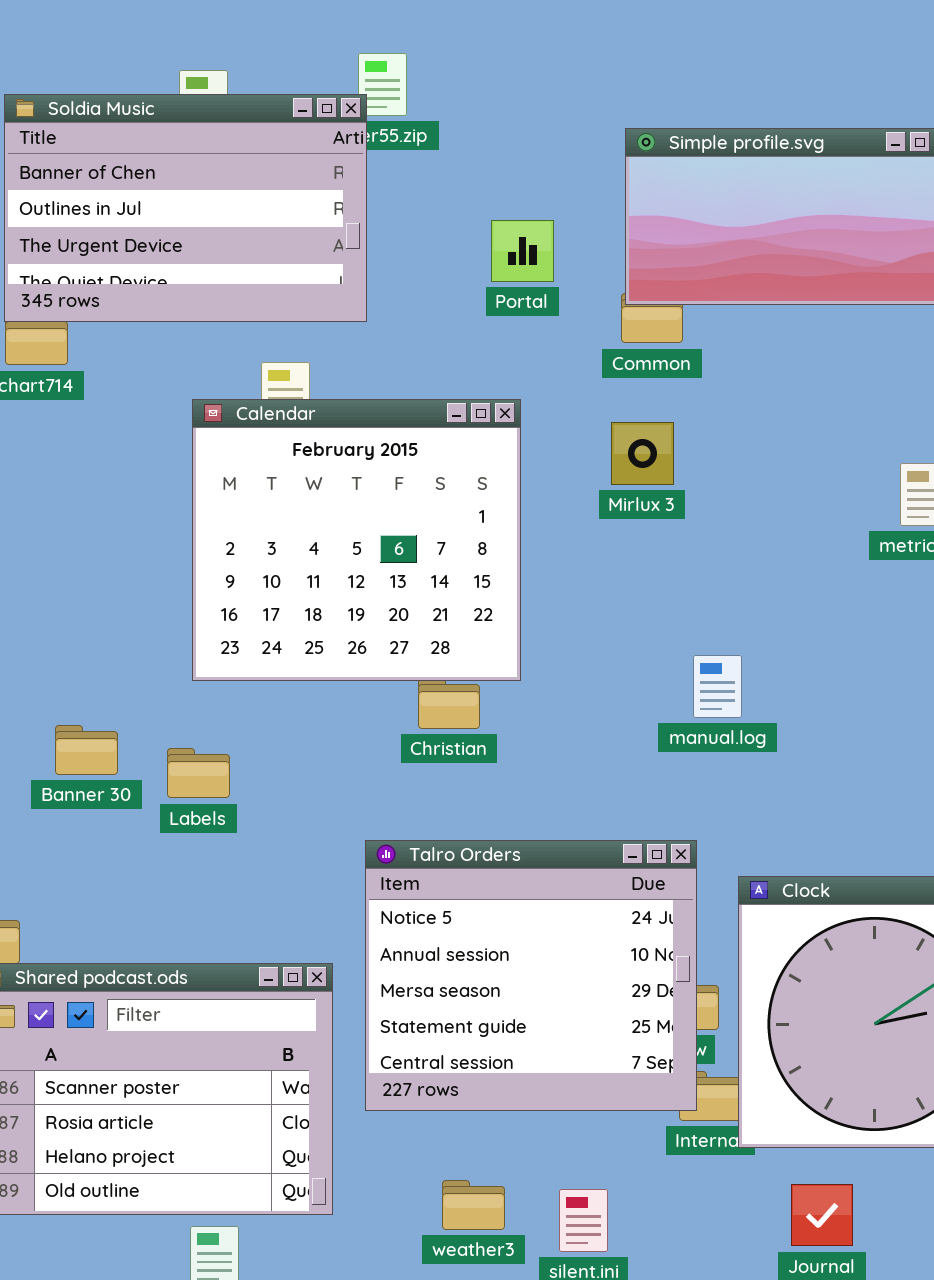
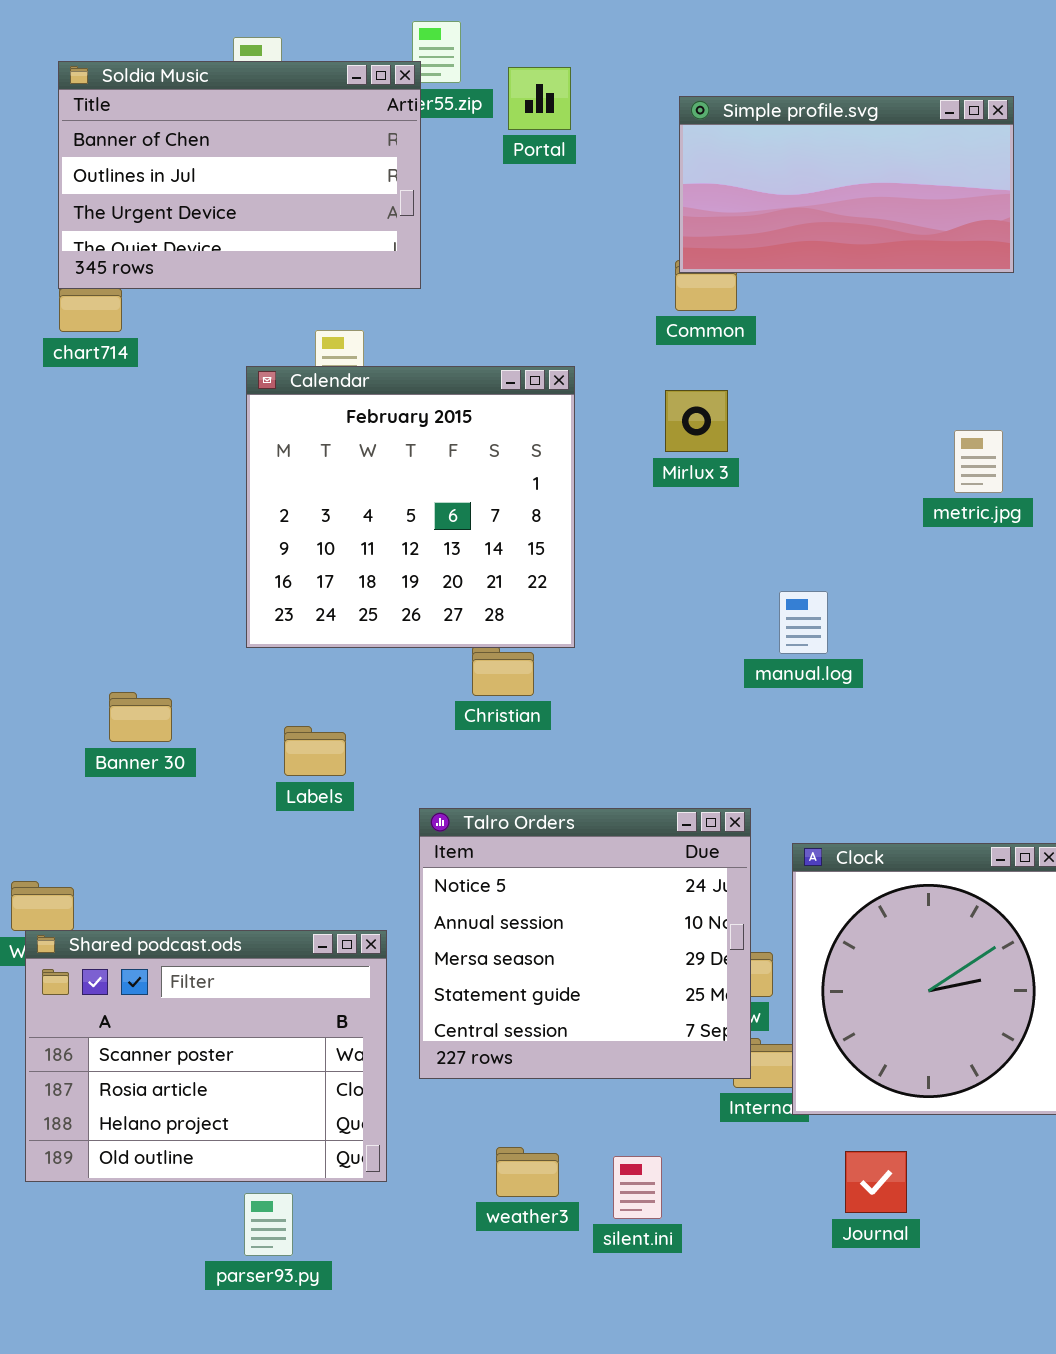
Portal: [491,220,554,282] -> [508,67,571,130], moved
manual.log: [693,655,742,718] -> [779,591,828,654], moved
Labels: [167,748,230,798] -> [284,726,346,776], moved

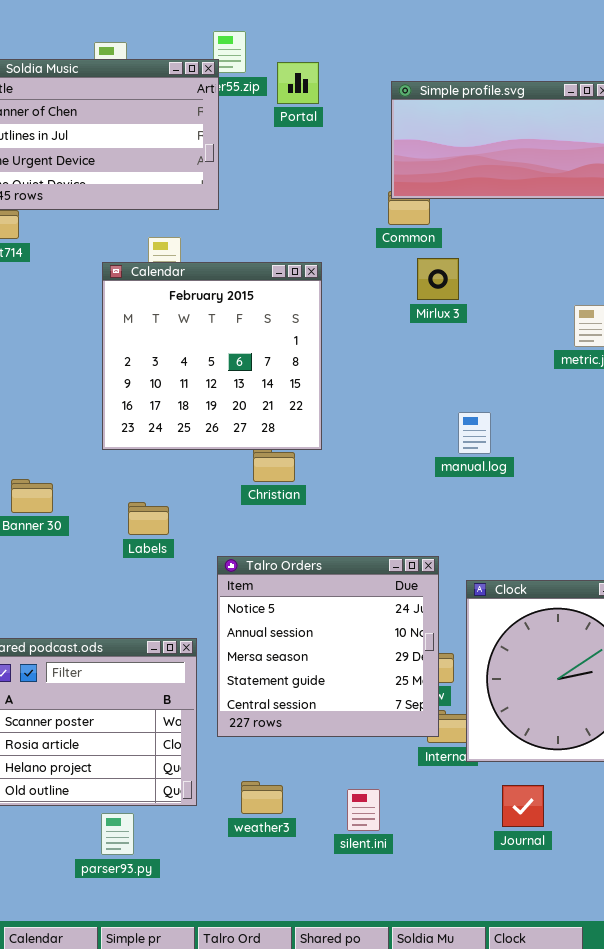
Mirlux 3: [665,390,728,452] -> [417,258,459,300], moved
weather3: [496,1147,559,1197] -> [241,781,283,814], moved

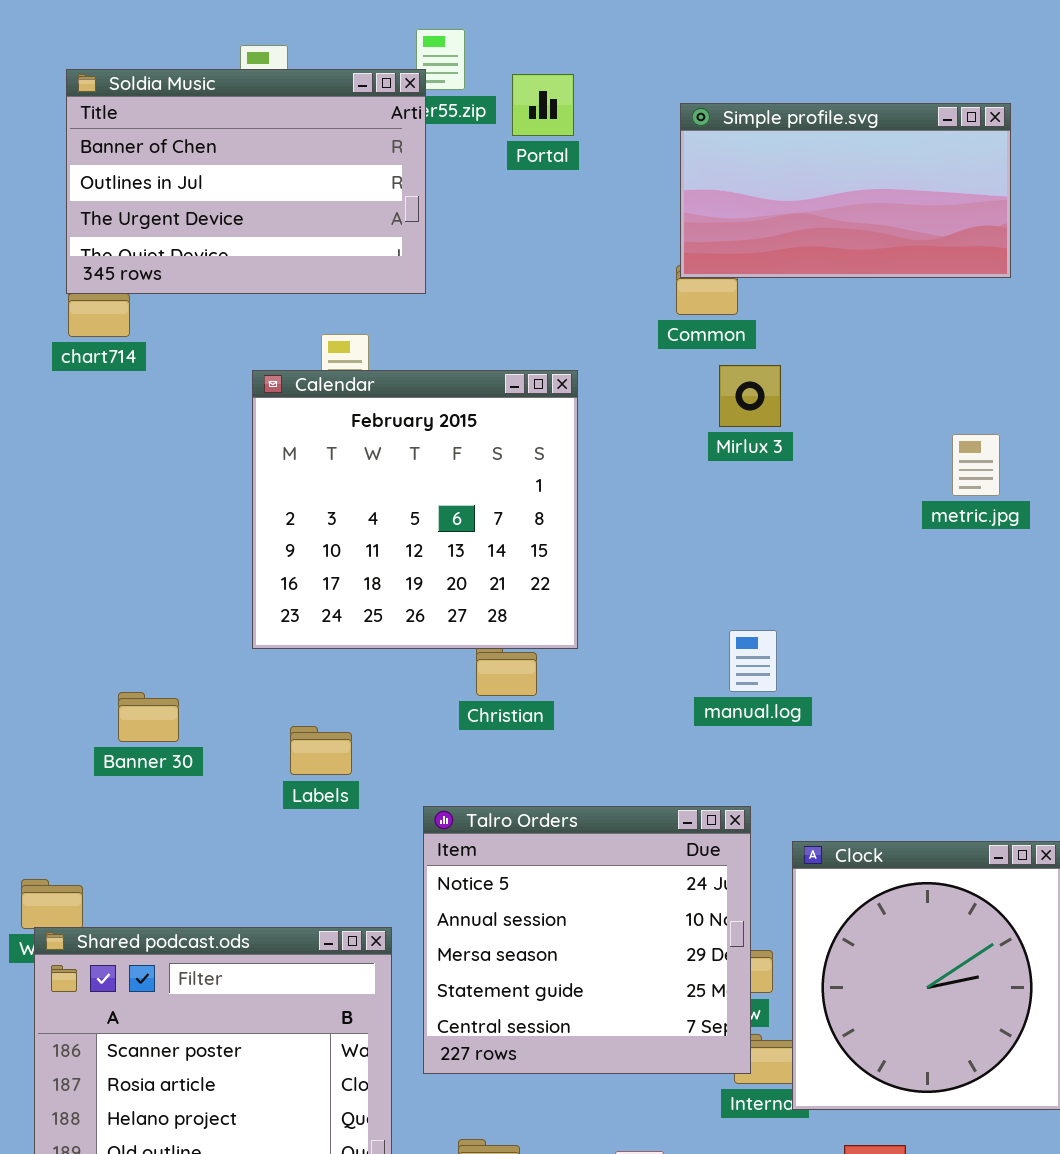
manual.log: [458,412,491,454] -> [729,630,777,692], moved

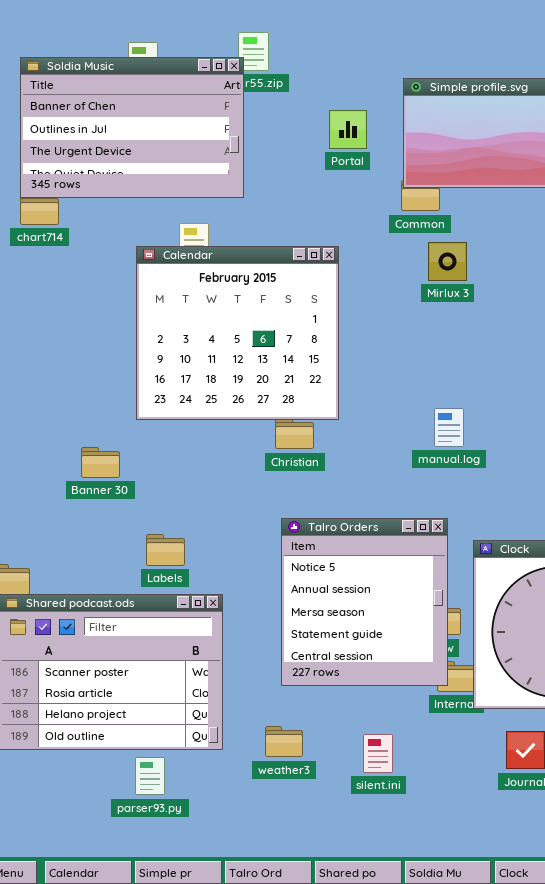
Portal: [512,74,574,136] -> [329,110,367,149], moved
Banner 30: [118,692,179,742] -> [81,447,120,478], moved
Labels: [290,726,352,775] -> [146,534,185,566], moved
Talro Orders: [423,806,751,1074] -> [281,518,448,686], resized

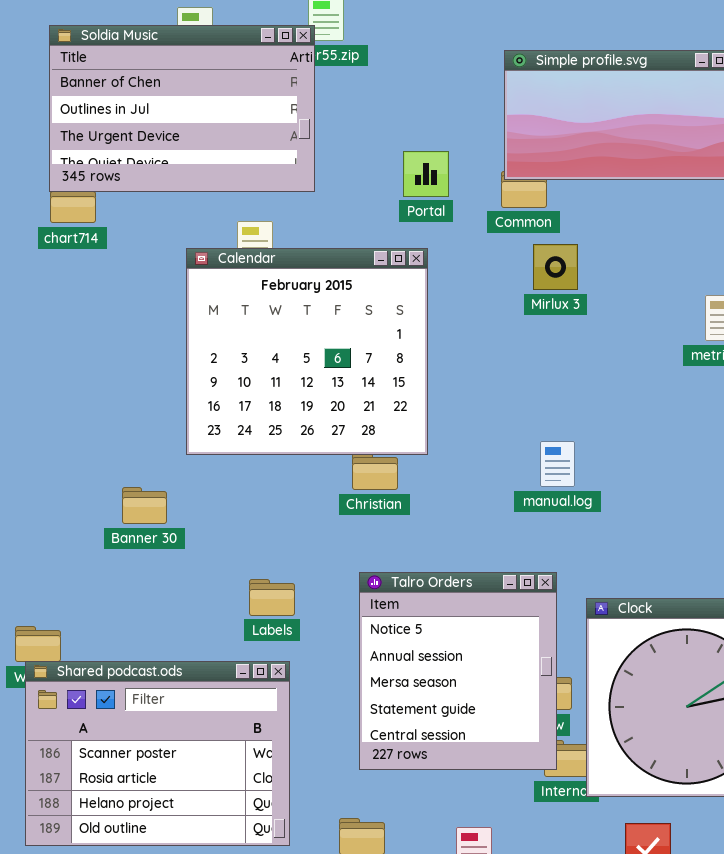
Portal: [329,110,367,149] -> [403,151,449,197], moved
Labels: [146,534,185,566] -> [249,579,295,616], moved

